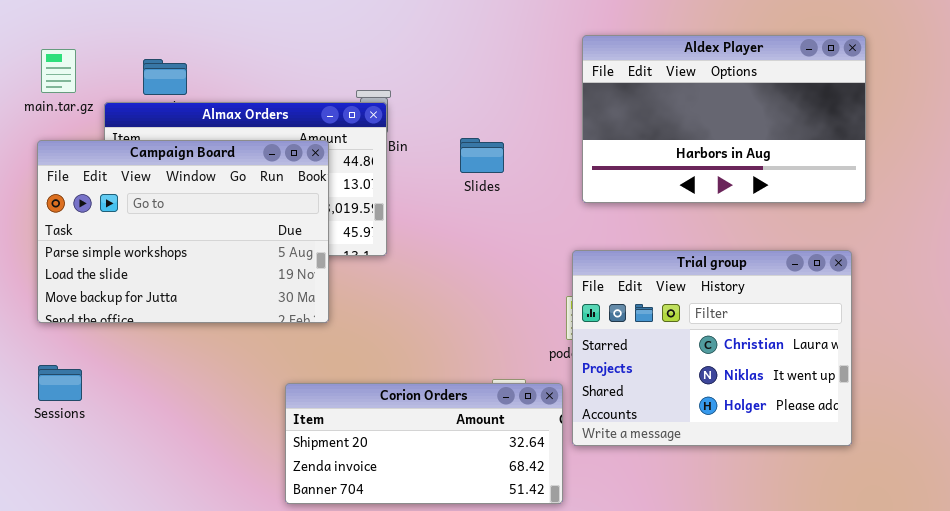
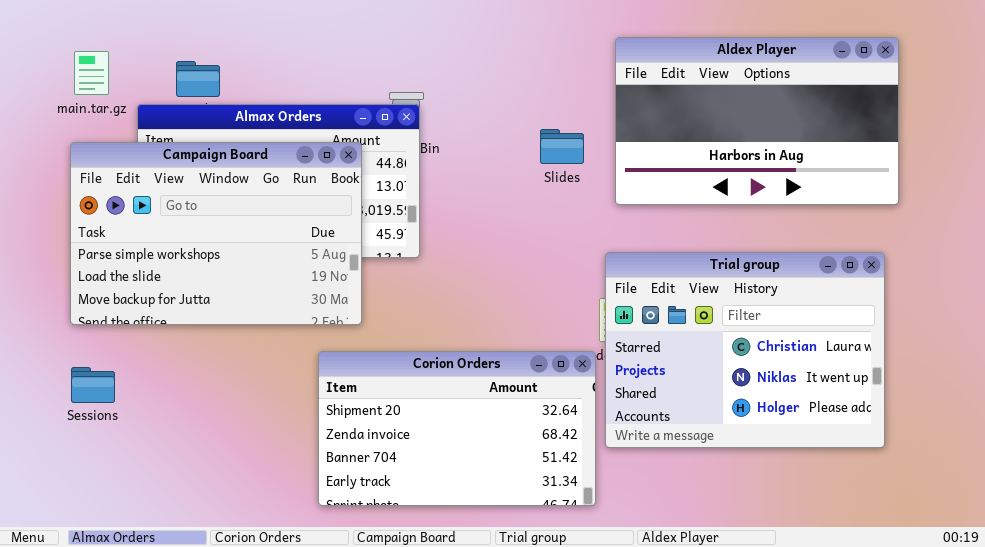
Slides: [460,138,504,173] -> [540,129,584,164], moved
Corion Orders: [285,383,563,504] -> [318,351,596,506], resized

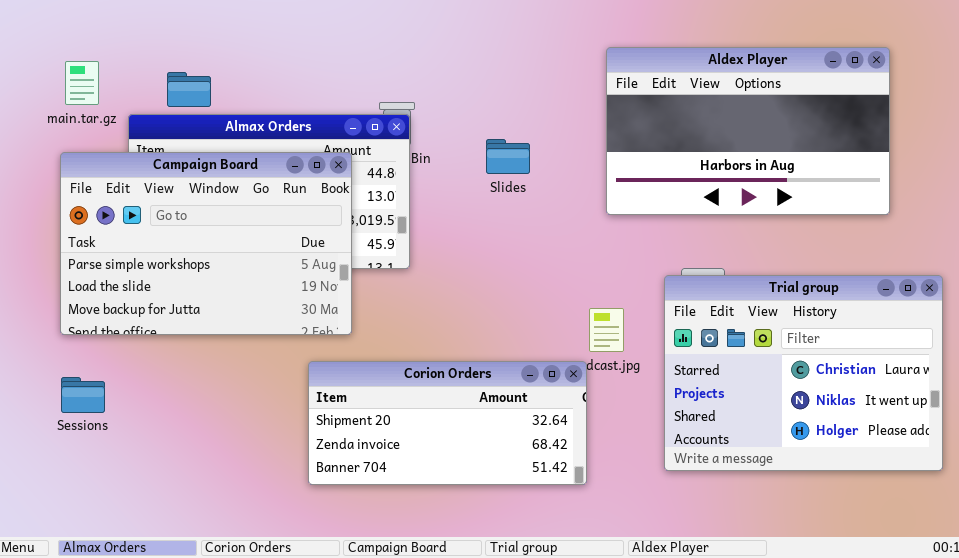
Slides: [540,129,584,164] -> [486,139,530,174], moved
Trial group: [605,252,885,448] -> [664,275,943,471], moved
Corion Orders: [318,351,596,506] -> [308,361,587,485], resized

